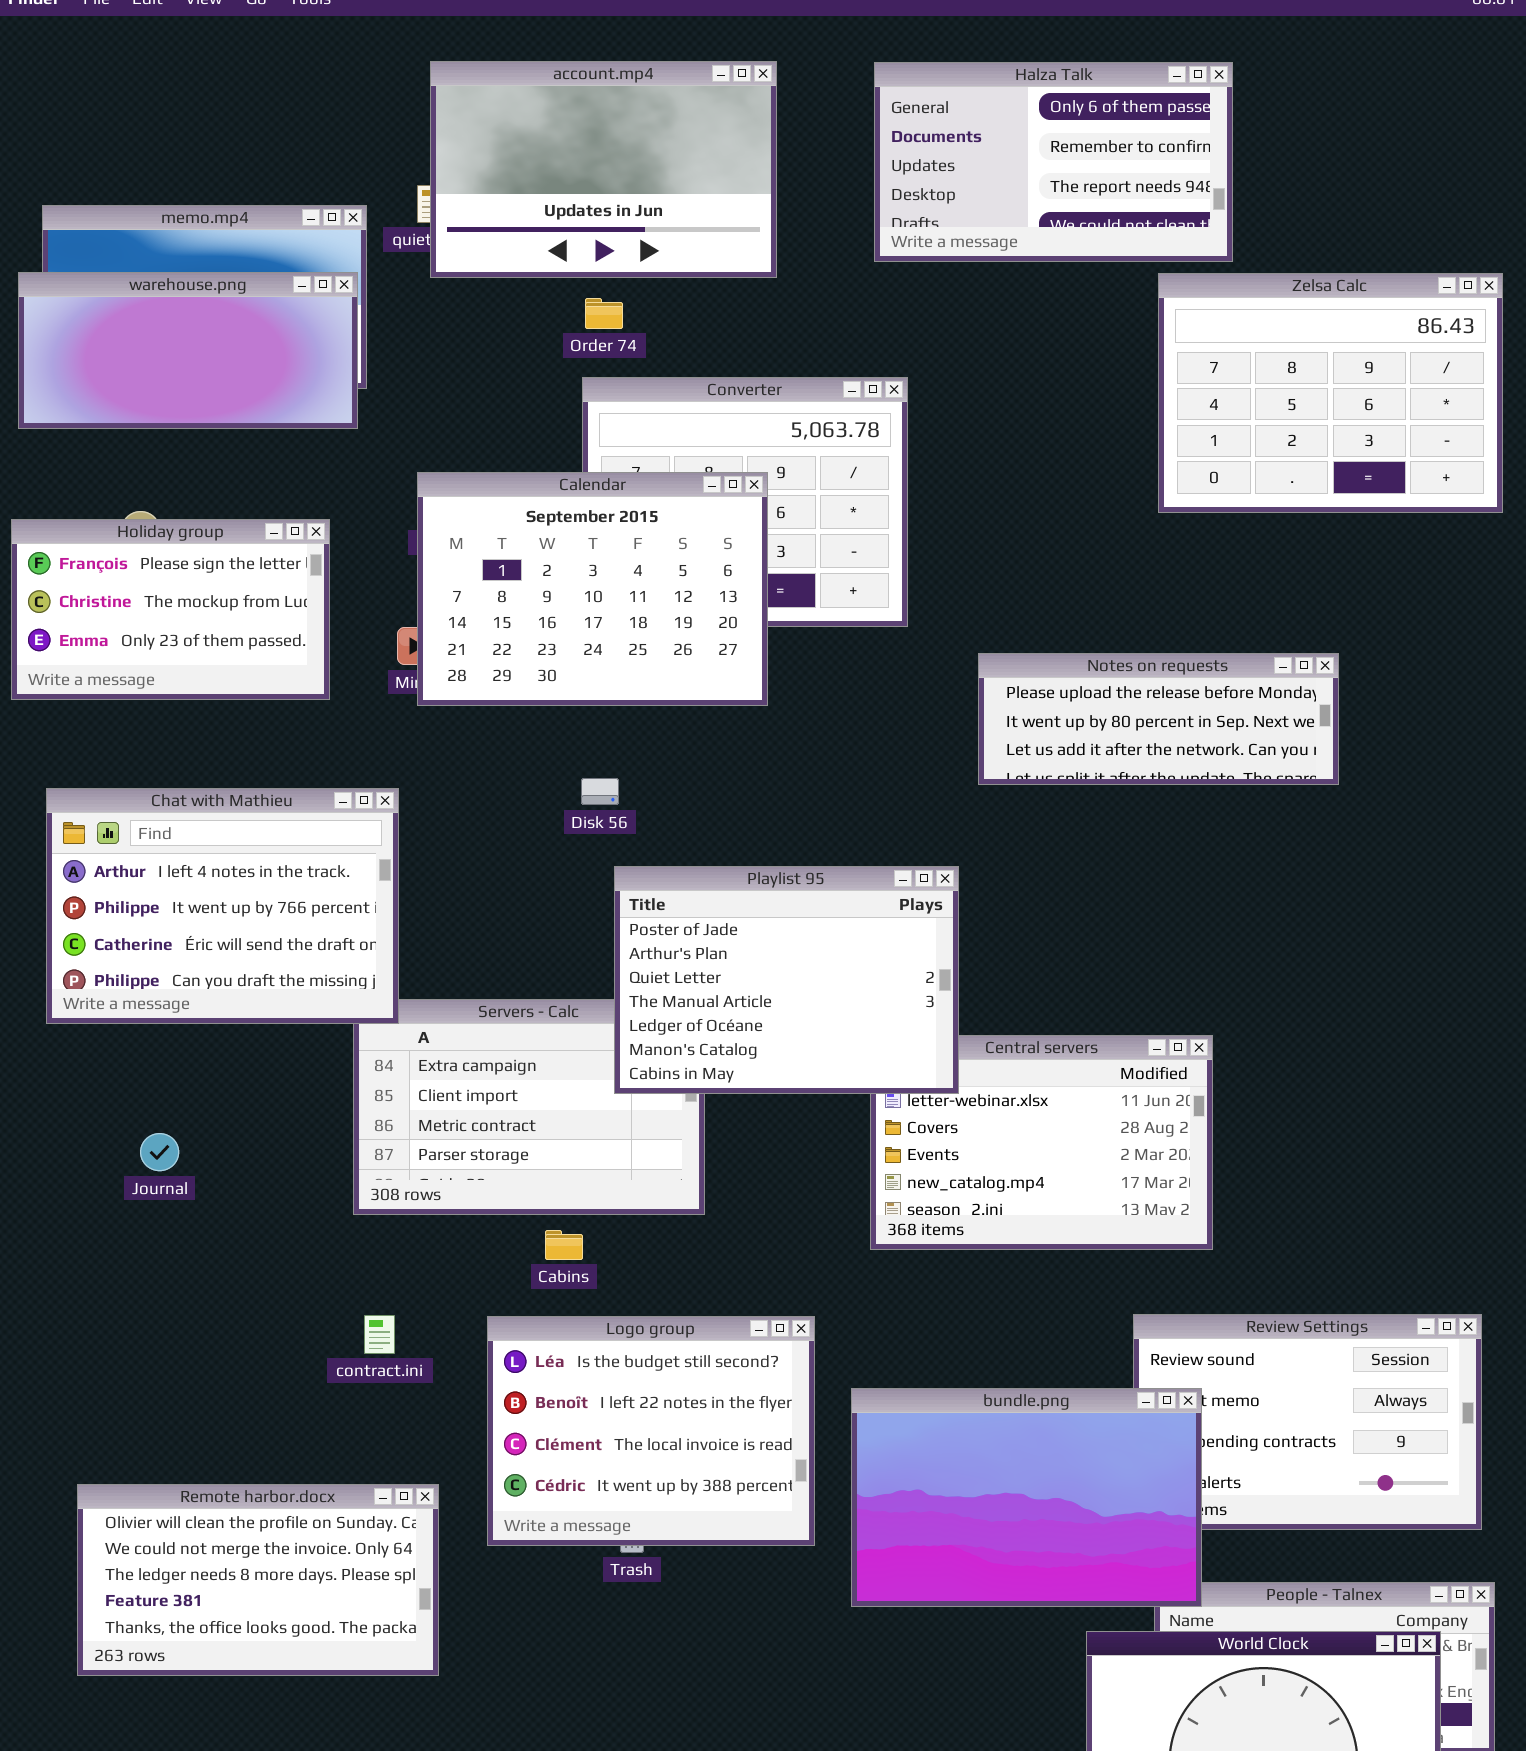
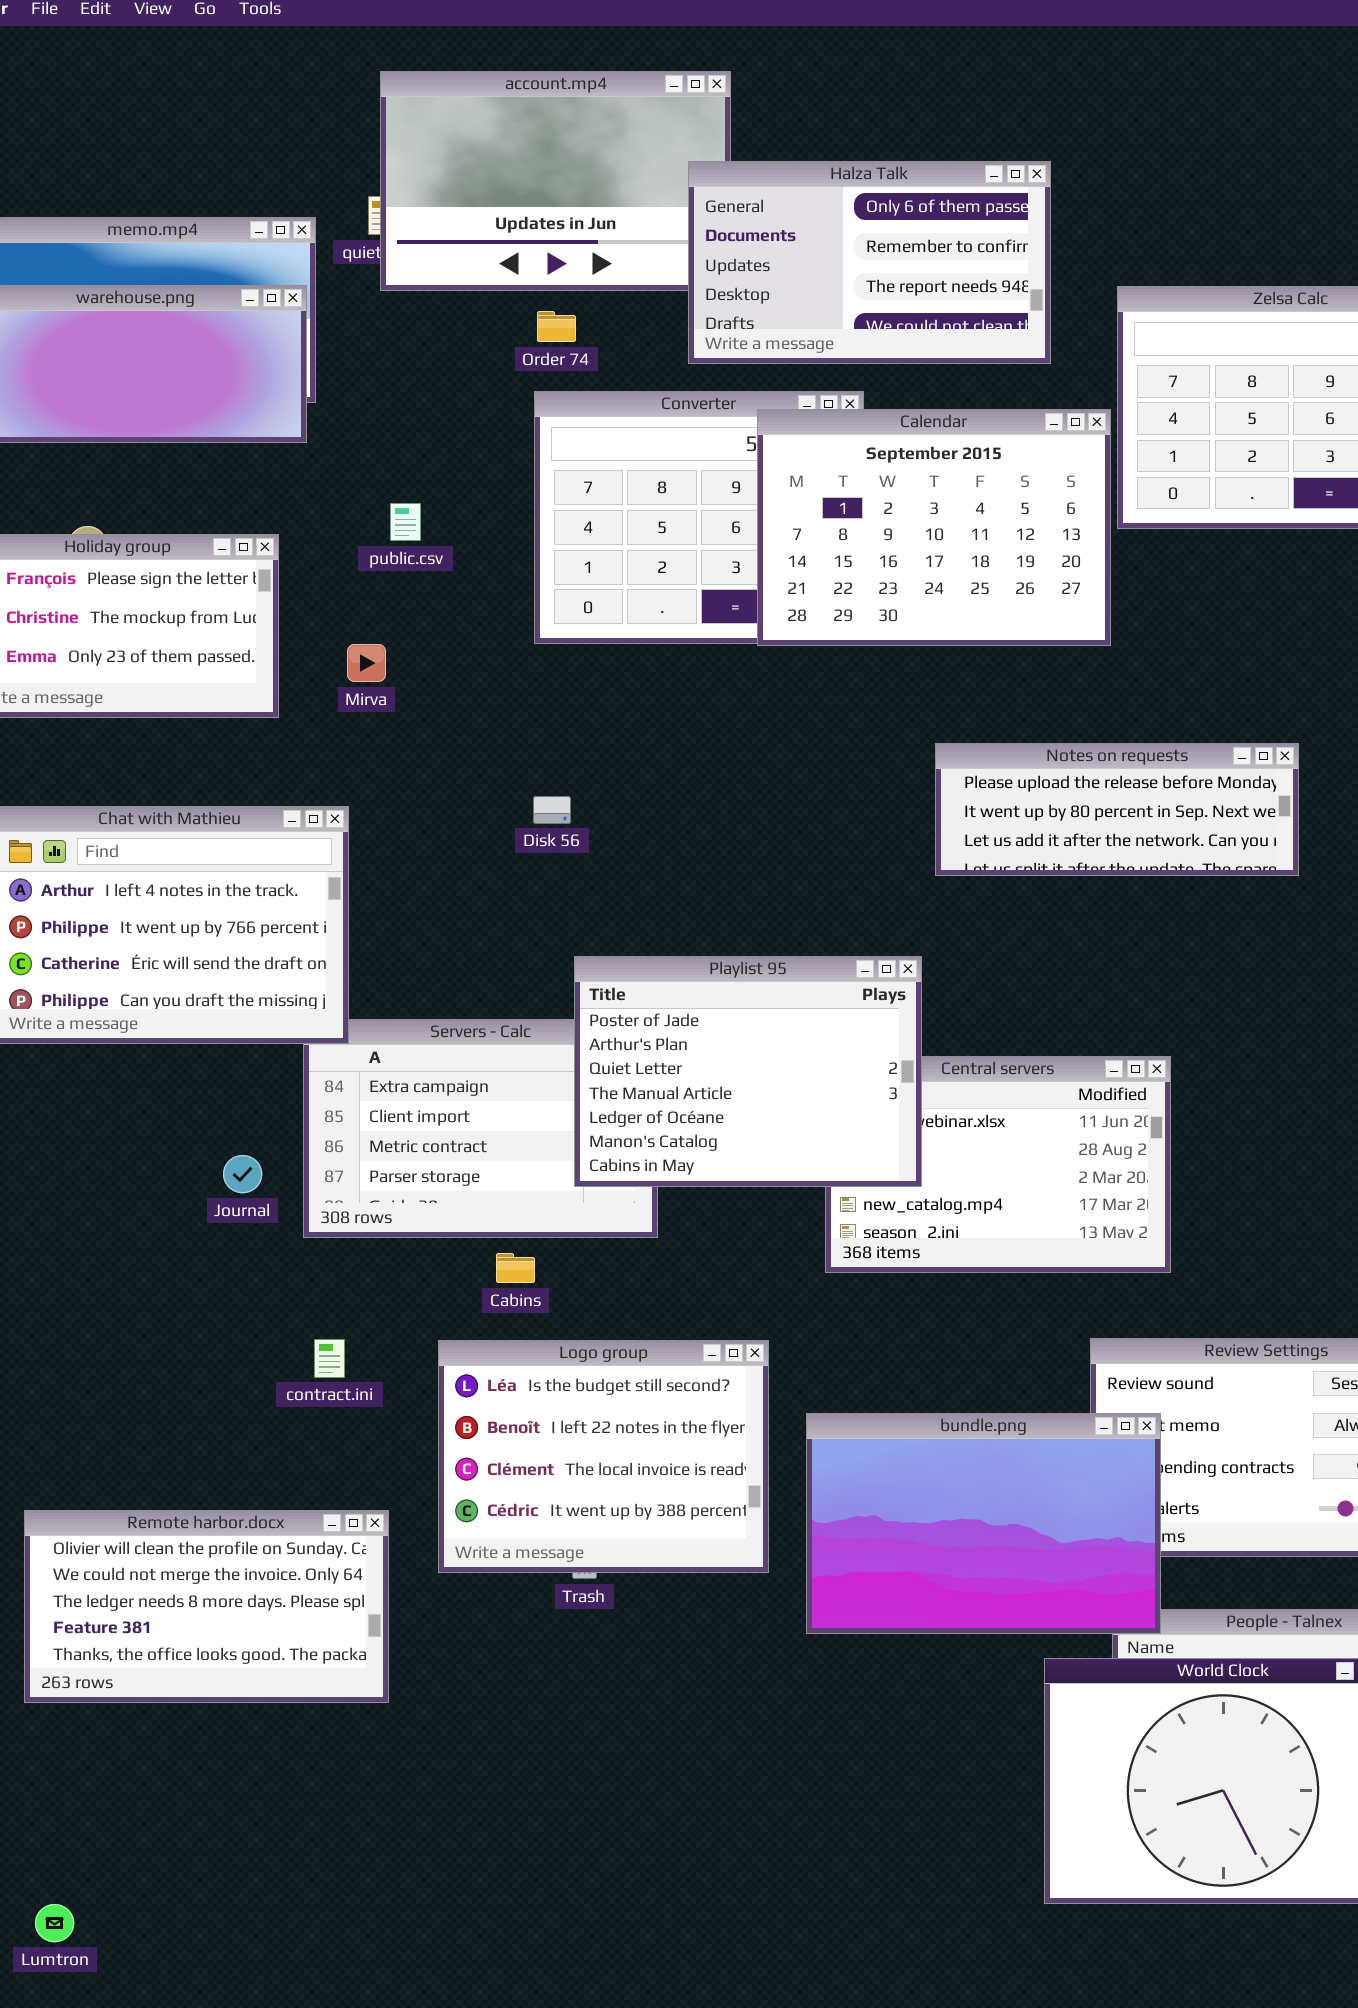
Halza Talk: [874,62,1233,262] -> [688,161,1051,364], moved
Calendar: [417,472,768,706] -> [757,409,1111,646], moved
Notes on requests: [978,653,1339,785] -> [935,743,1299,876], moved
Playlist 95: [614,866,959,1094] -> [574,956,922,1187], moved
Journal: [140,1133,179,1171] -> [223,1155,262,1193], moved

